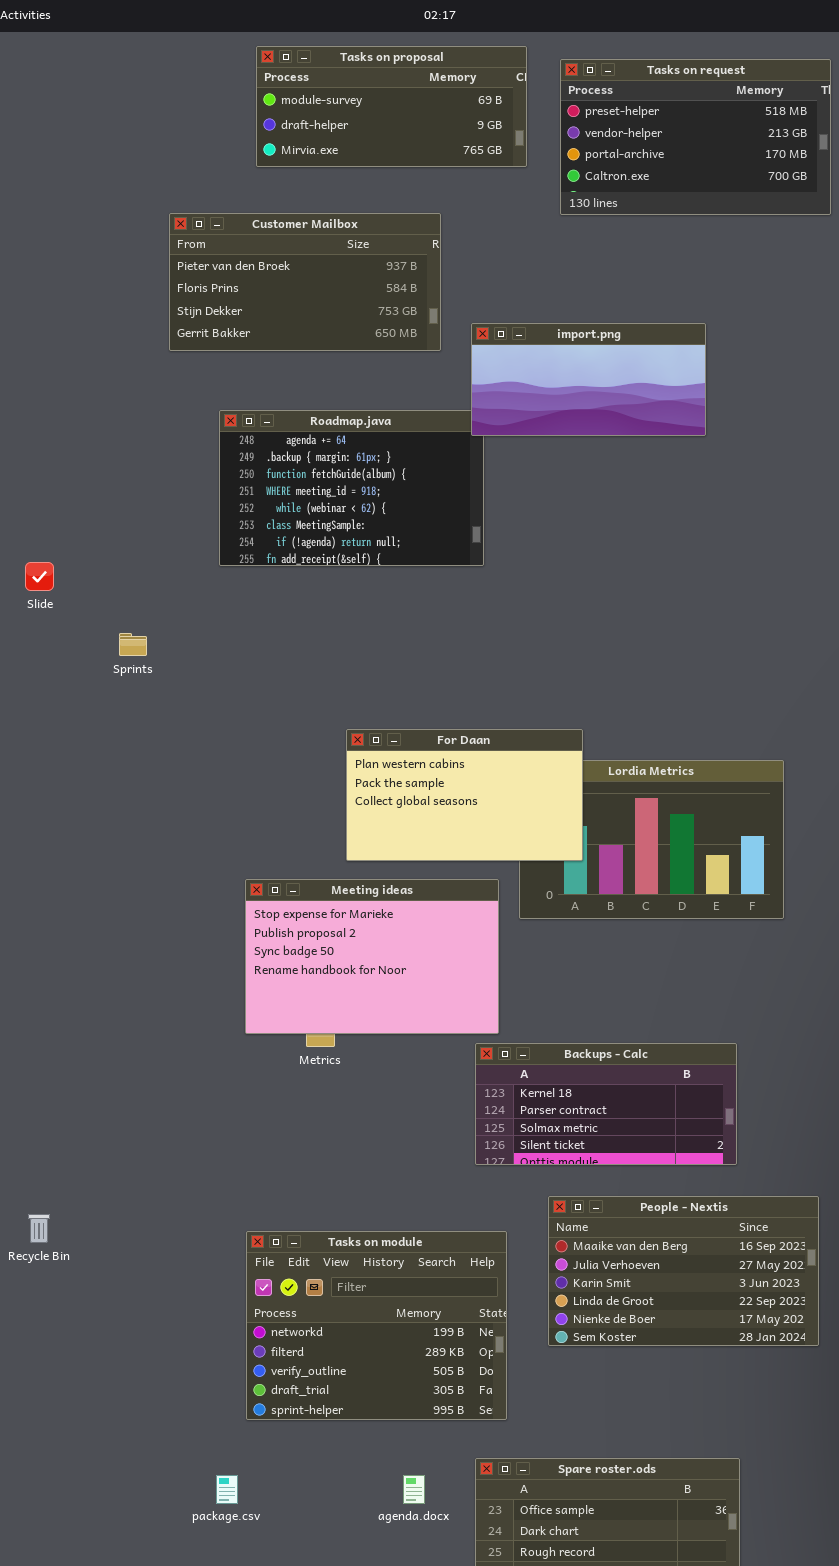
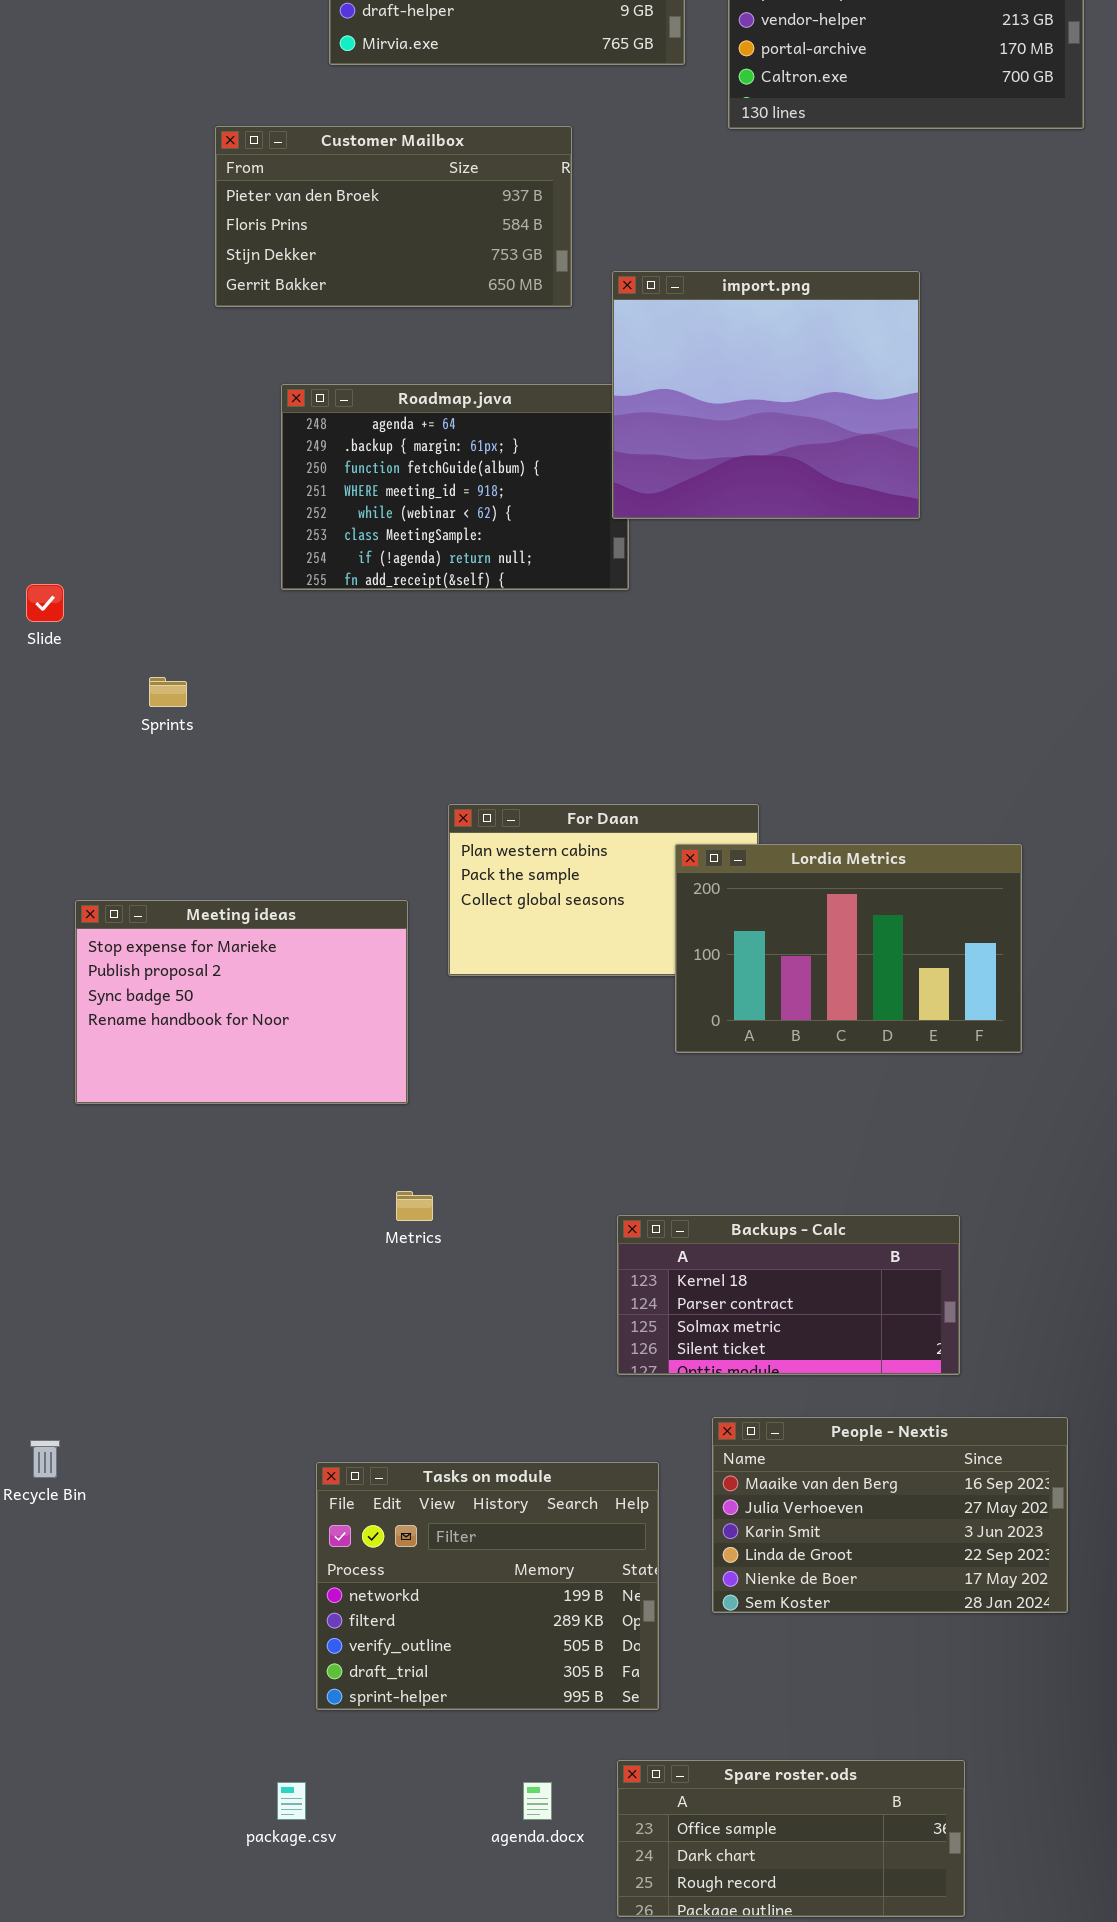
import.png: [471,323,706,436] -> [612,271,920,519], resized
Lordia Metrics: [519,760,784,919] -> [675,844,1022,1053], raised
Meeting ideas: [245,879,499,1034] -> [75,900,408,1104], moved

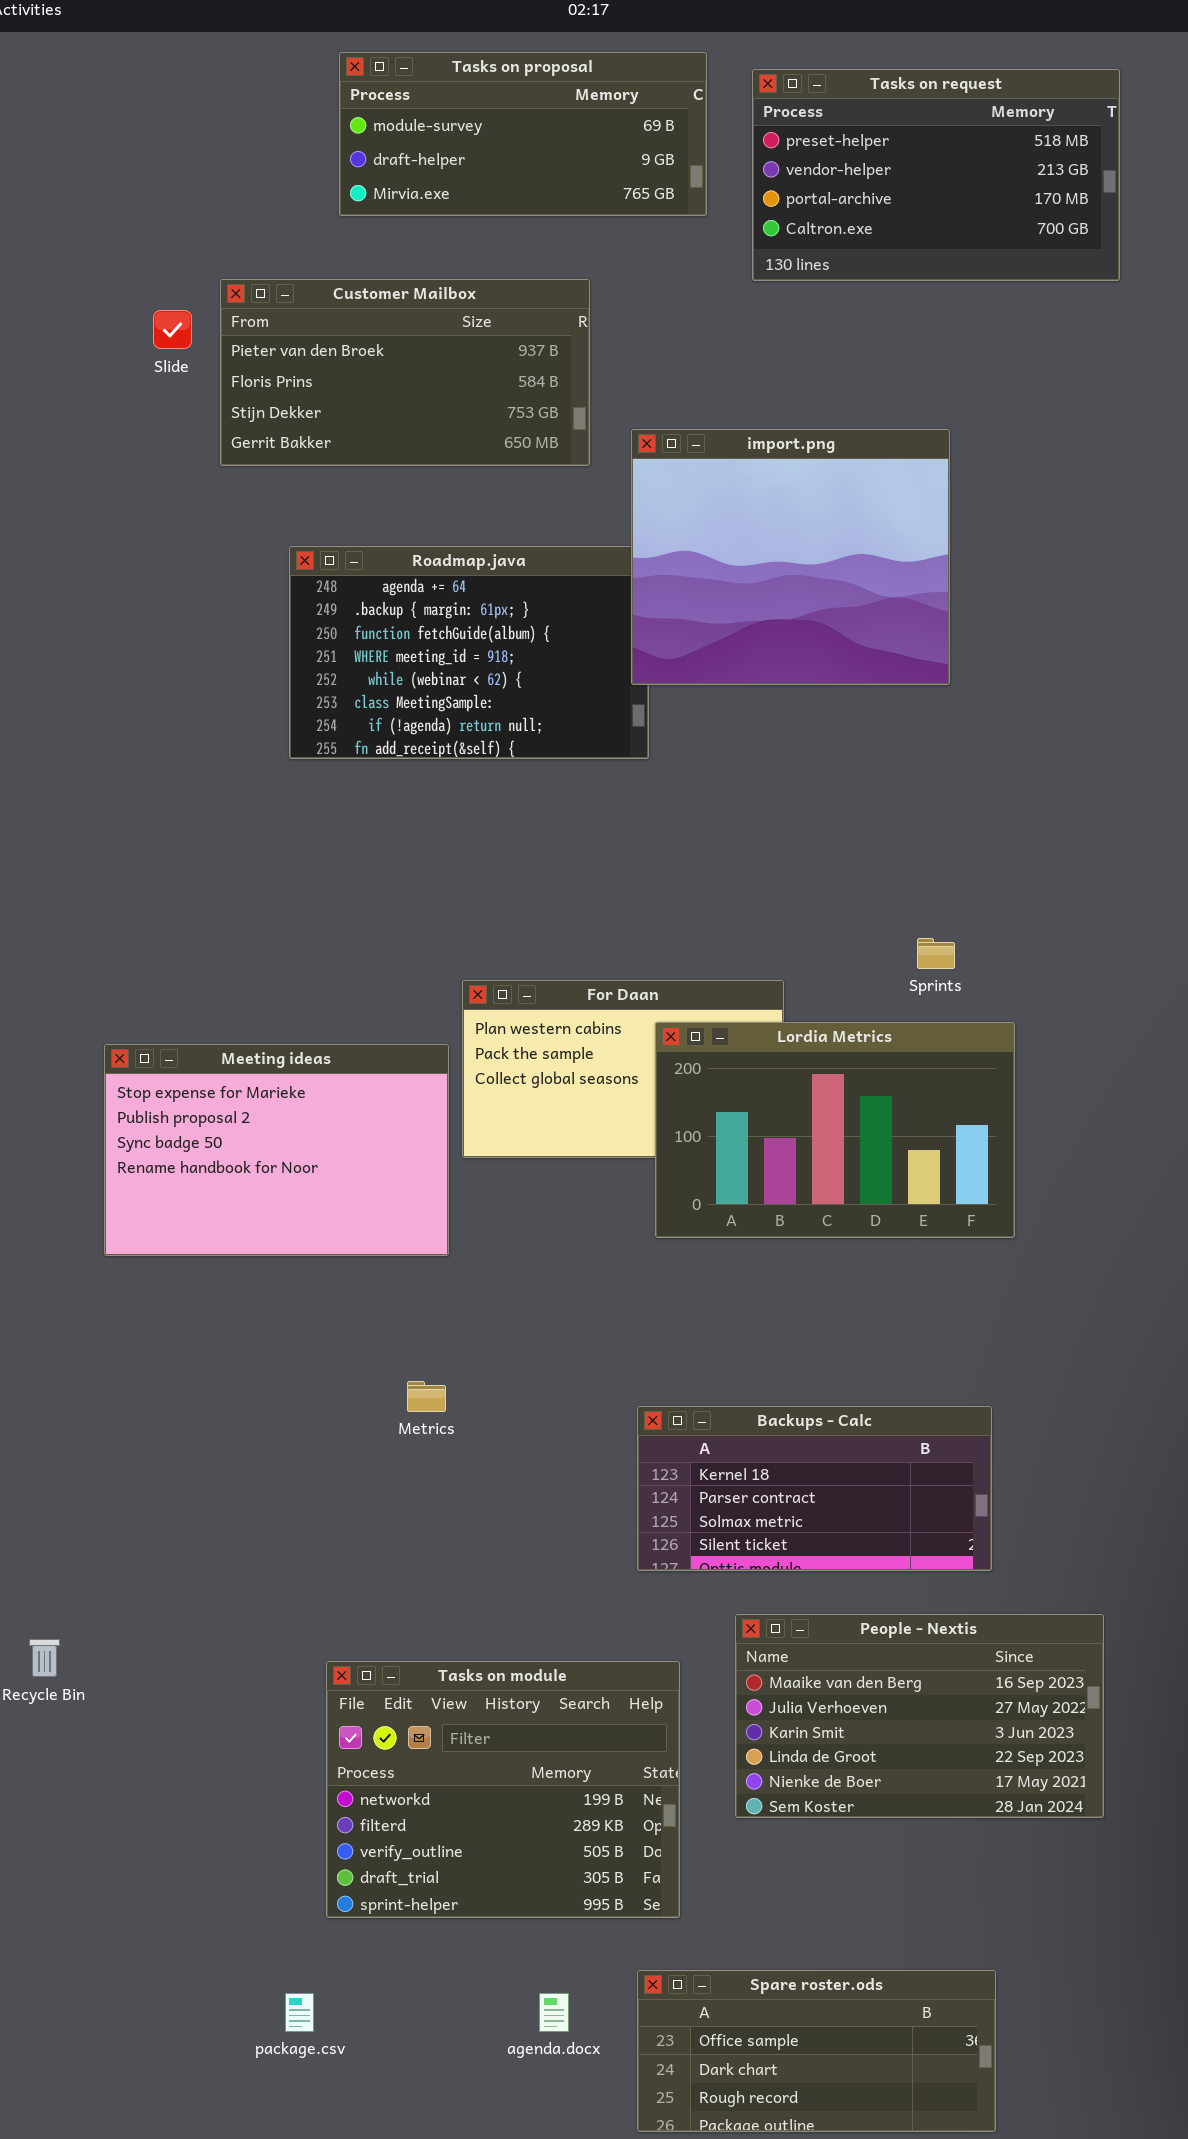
Slide: [26,584,64,622] -> [153,310,192,349], moved
Sprints: [149,677,187,707] -> [917,938,955,969], moved
Lordia Metrics: [675,844,1022,1053] -> [655,1022,1015,1238], moved
Meeting ideas: [75,900,408,1104] -> [104,1044,449,1256], moved

